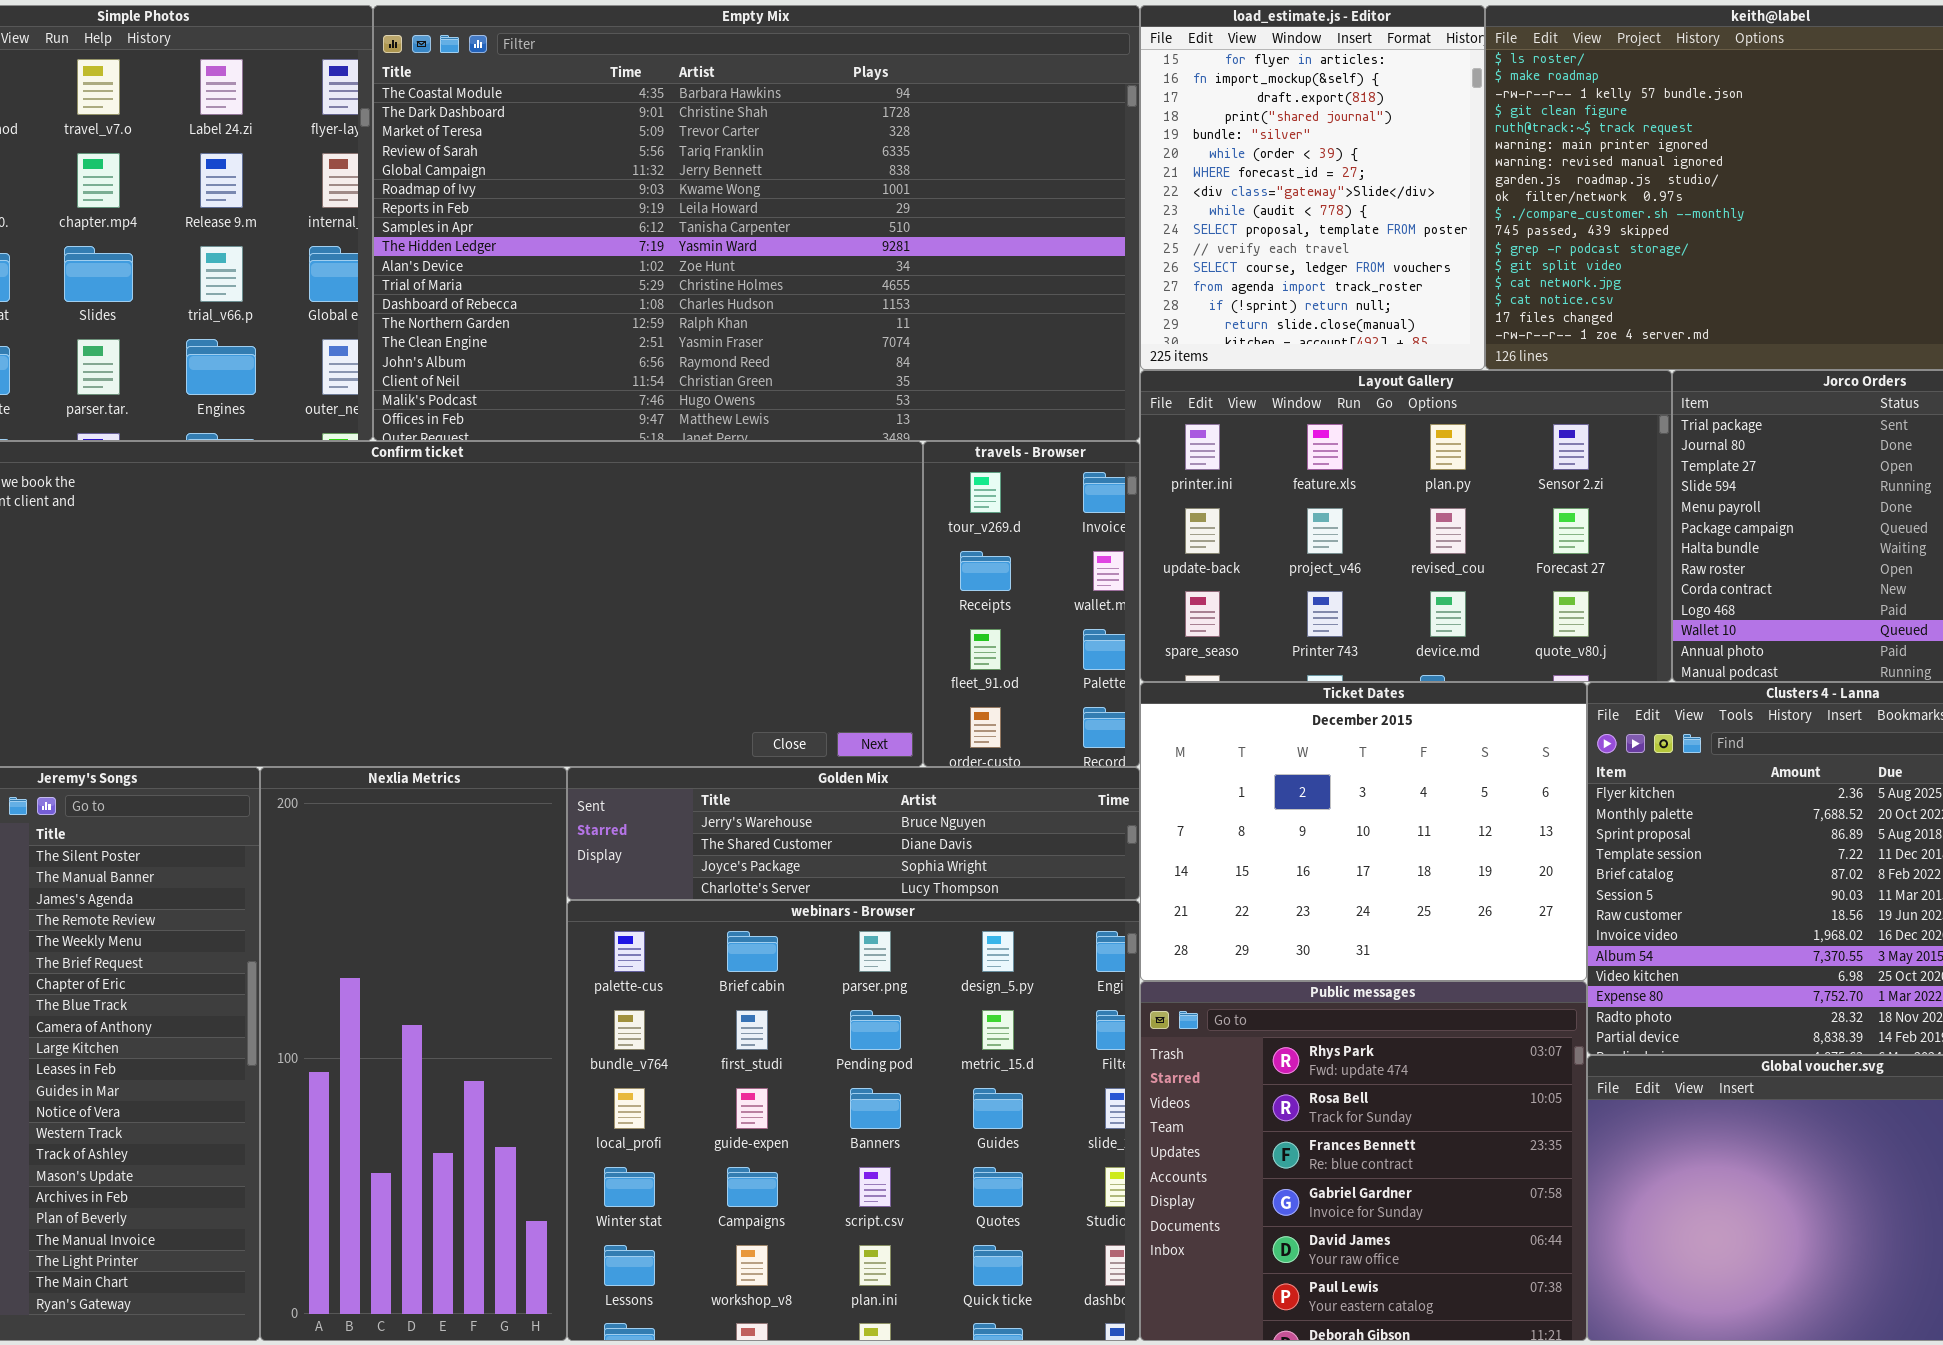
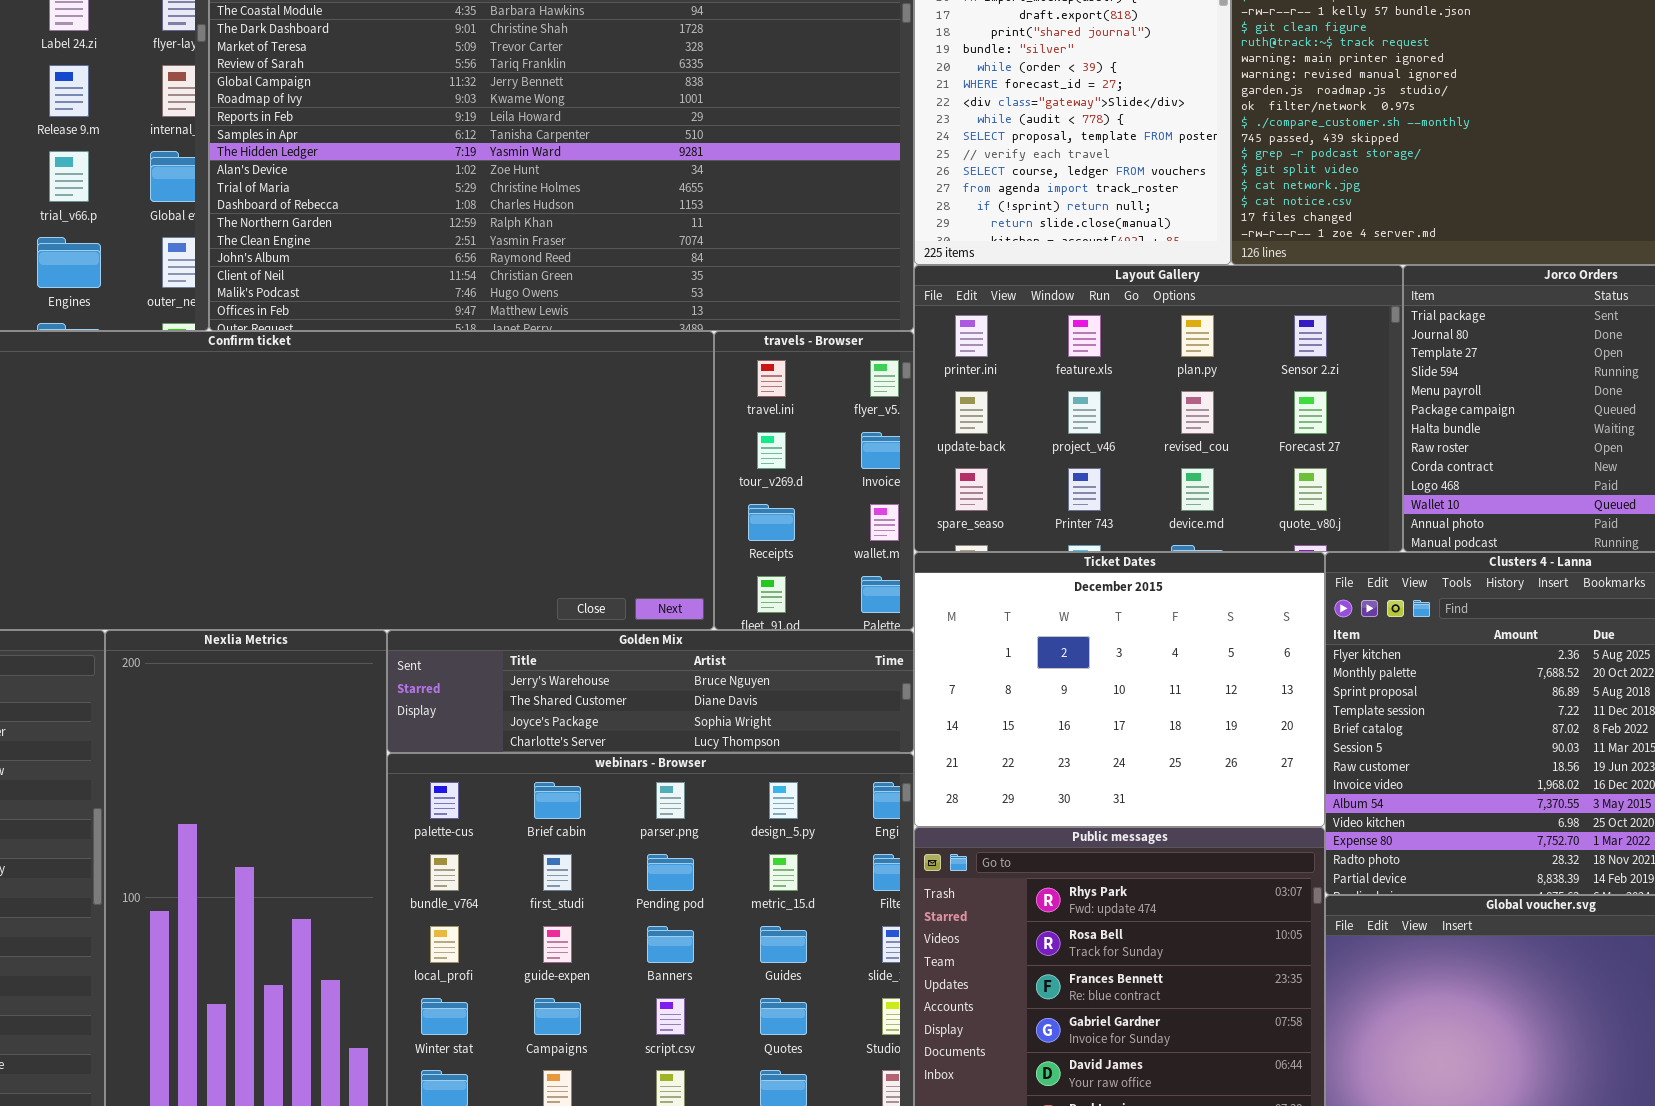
travels - Browser: [923,441,1140,767] -> [714,331,914,630], scrolled up 1 row

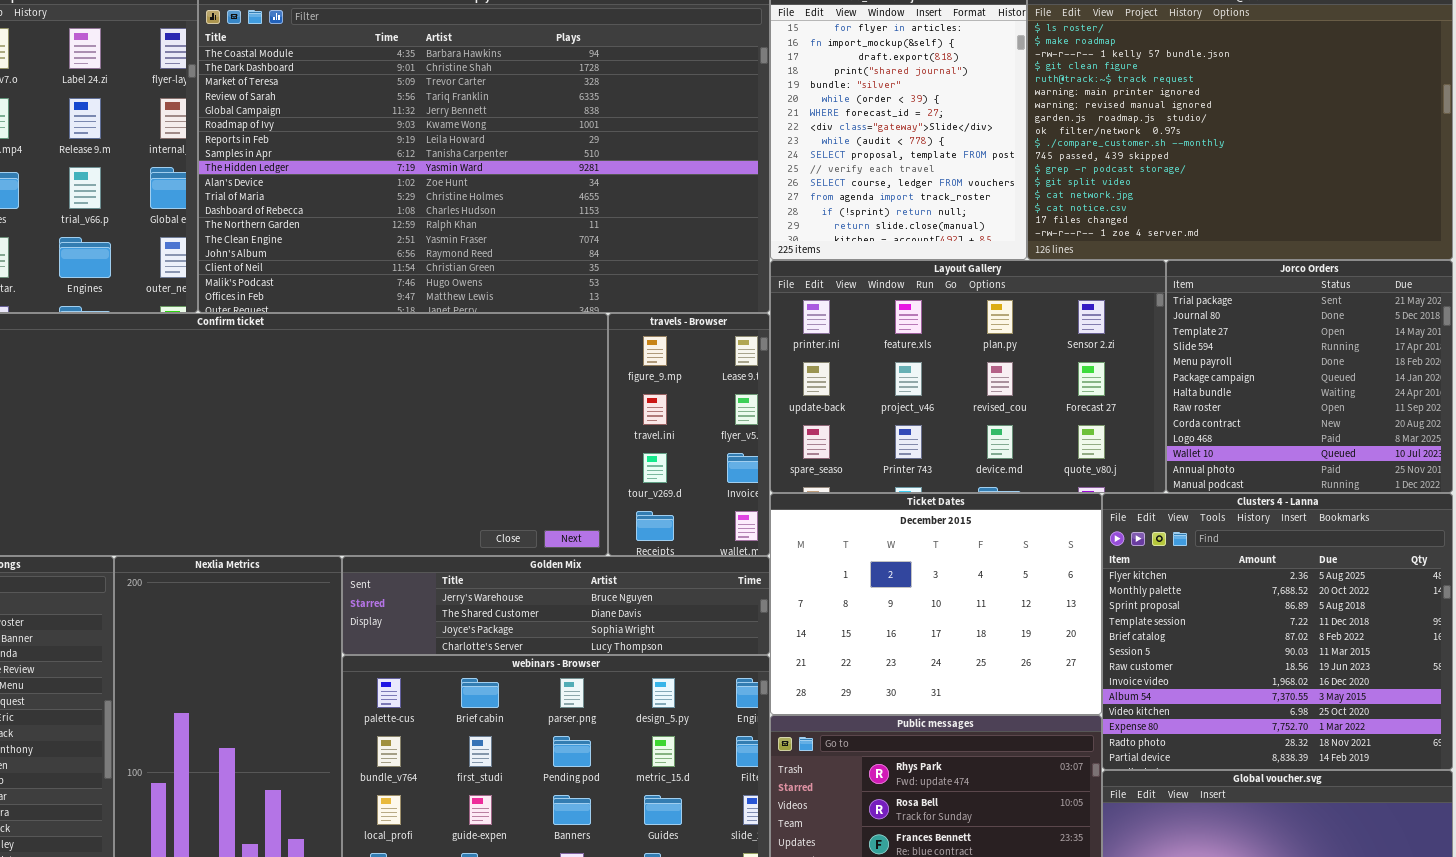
travels - Browser: [714,331,914,630] -> [608,313,770,556], scrolled up 1 row

